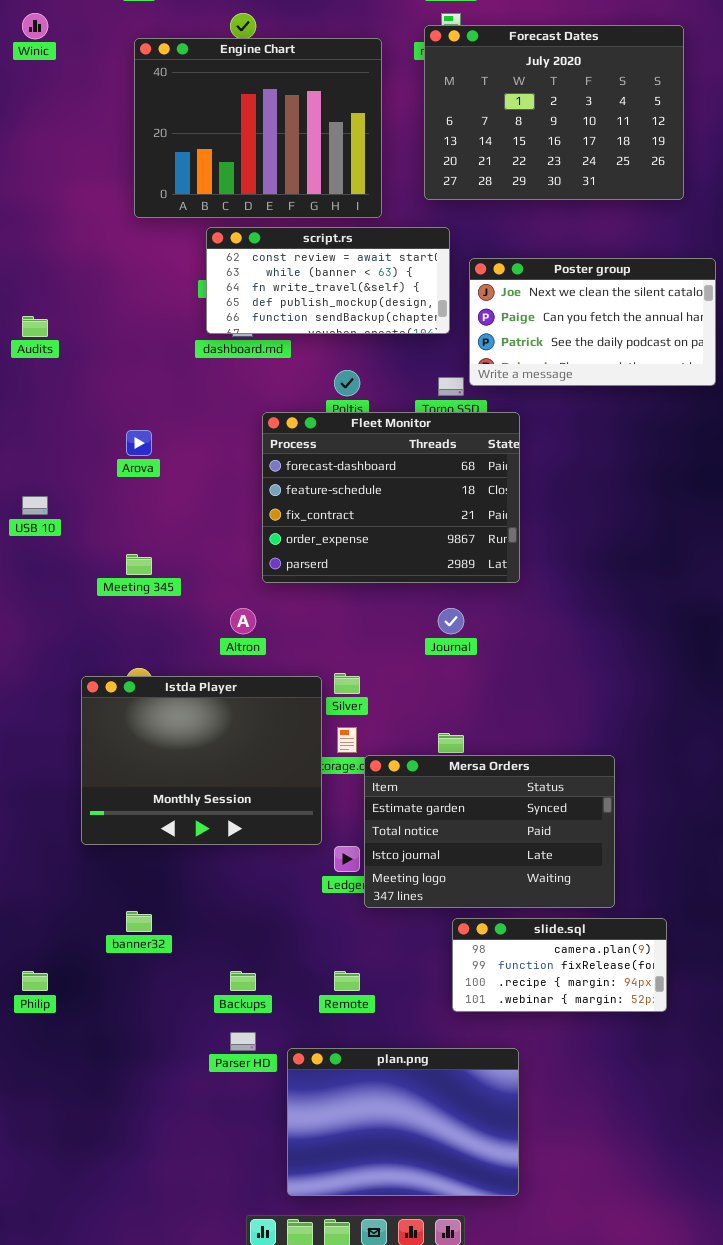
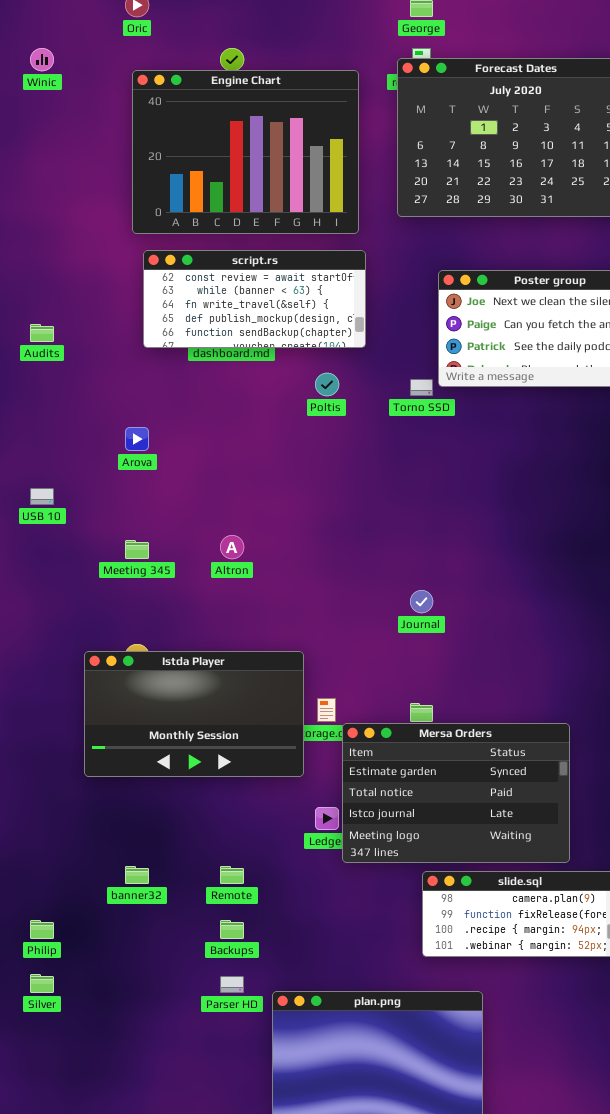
script.rs: [206,227,450,334] -> [143,250,366,348], moved
Fleet Monitor: [262,412,520,583] -> none, closed
Altron: [230,608,256,634] -> [220,535,244,559], moved
Silver: [334,673,360,694] -> [30,974,54,993], moved
Istda Player: [81,676,322,845] -> [84,651,304,777], resized
Remote: [334,971,360,991] -> [220,866,244,884], moved

